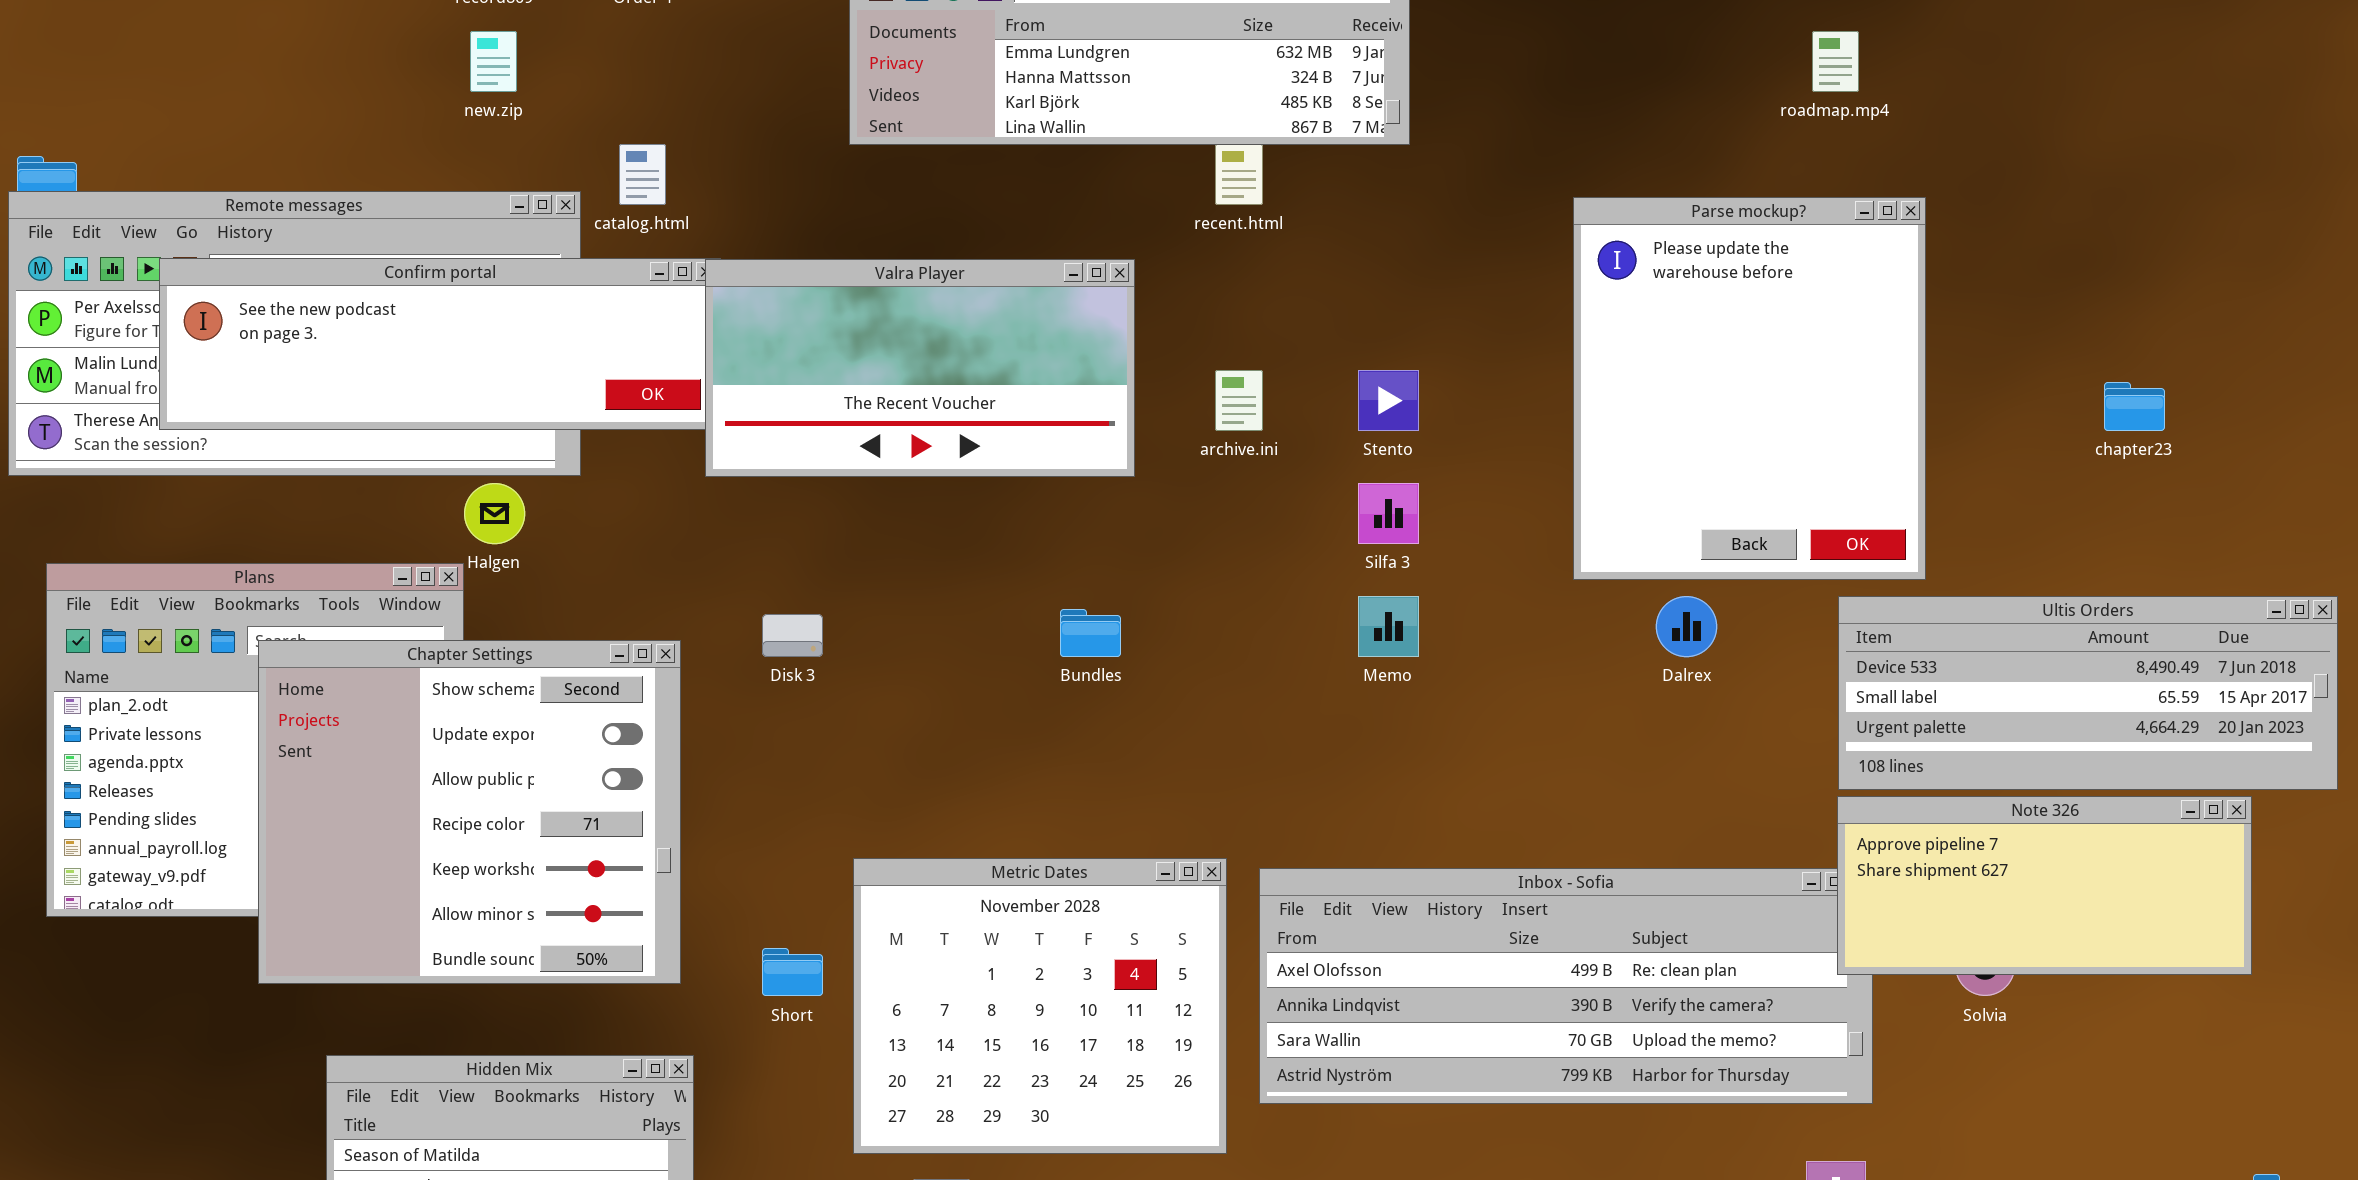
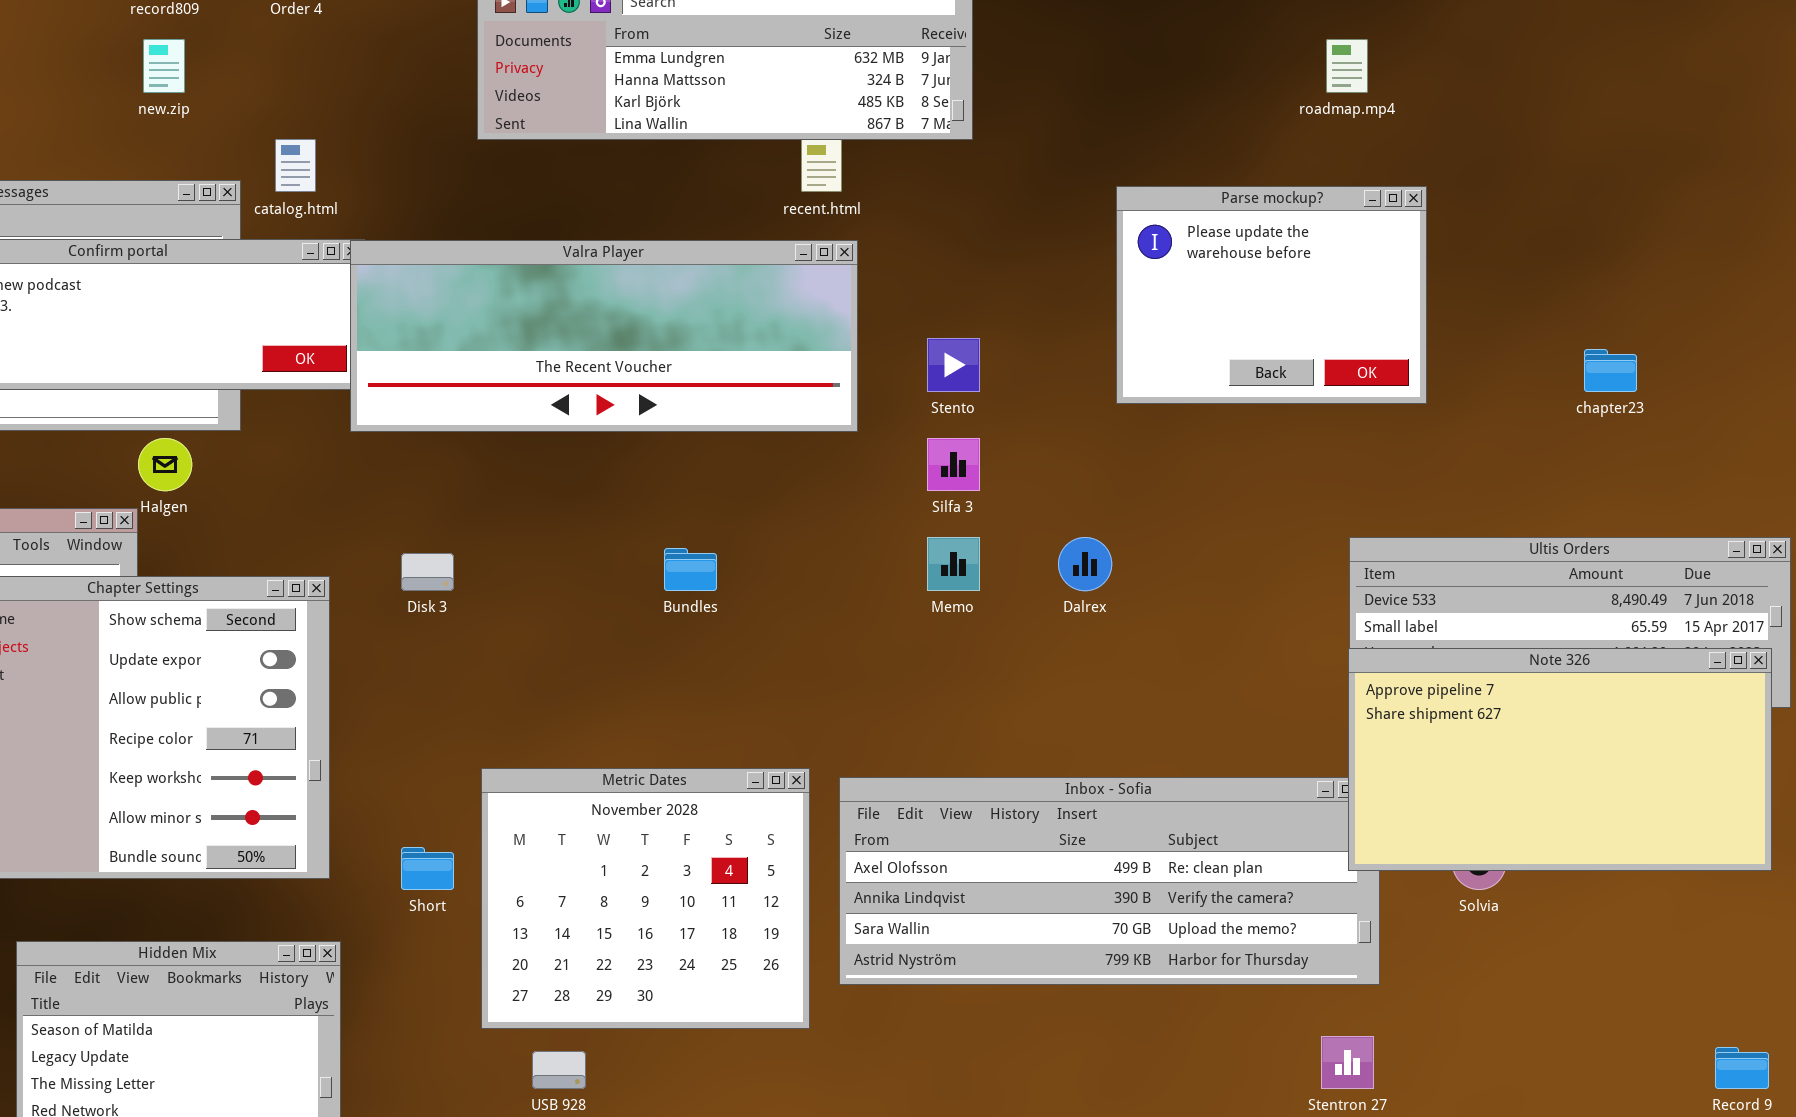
Parse mockup?: [1573,197,1926,580] -> [1116,186,1427,404], resized
Valra Player: [705,259,1135,477] -> [350,240,858,432], resized
Dalrex: [1656,596,1717,657] -> [1058,537,1112,591], moved
Note 326: [1837,796,2252,975] -> [1348,648,1772,871], resized

